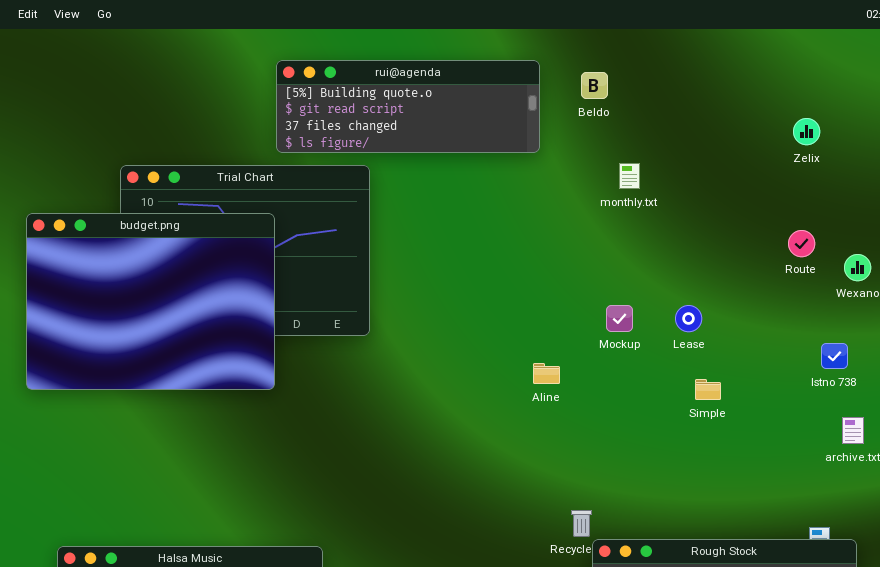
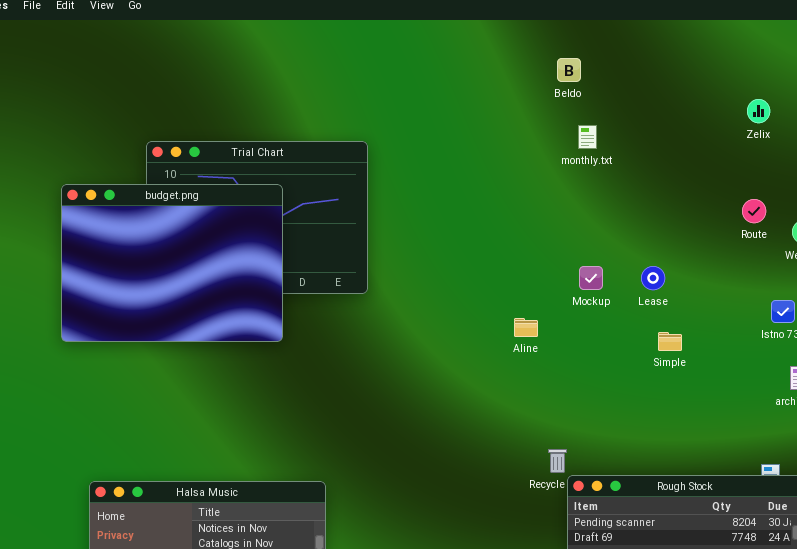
rui@agenda: [276,60,540,153] -> none, closed
monthly.txt: [619,163,640,189] -> [578,125,597,149], moved

